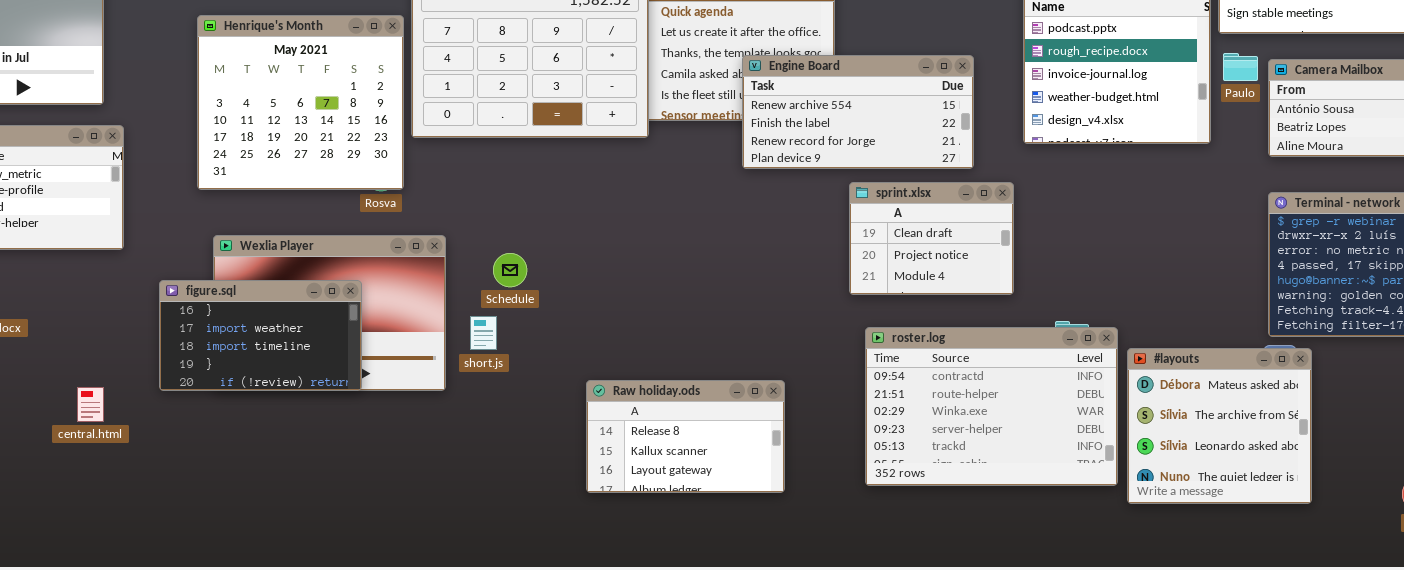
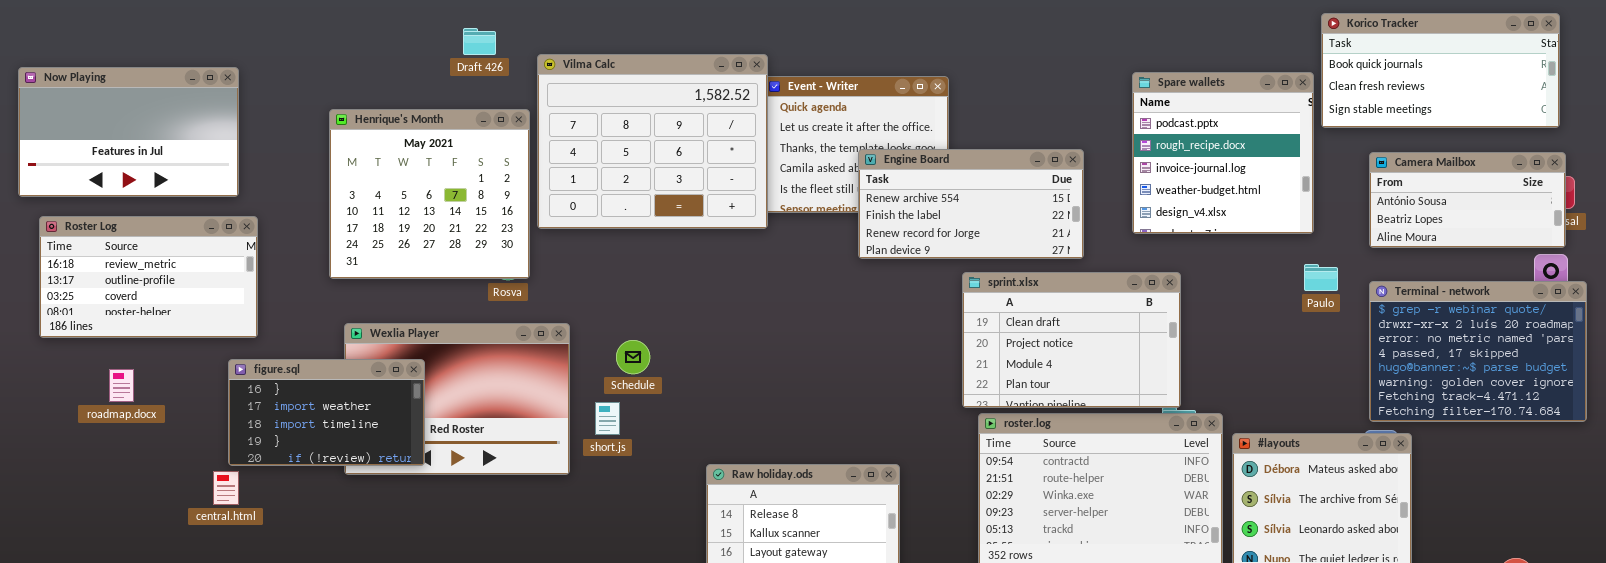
Paulo: [1223,53,1258,81] -> [1304,264,1338,291], moved
sprint.xlsx: [849,182,1014,295] -> [962,272,1181,408], resized
figure.sql: [159,280,362,391] -> [228,359,425,466], moved

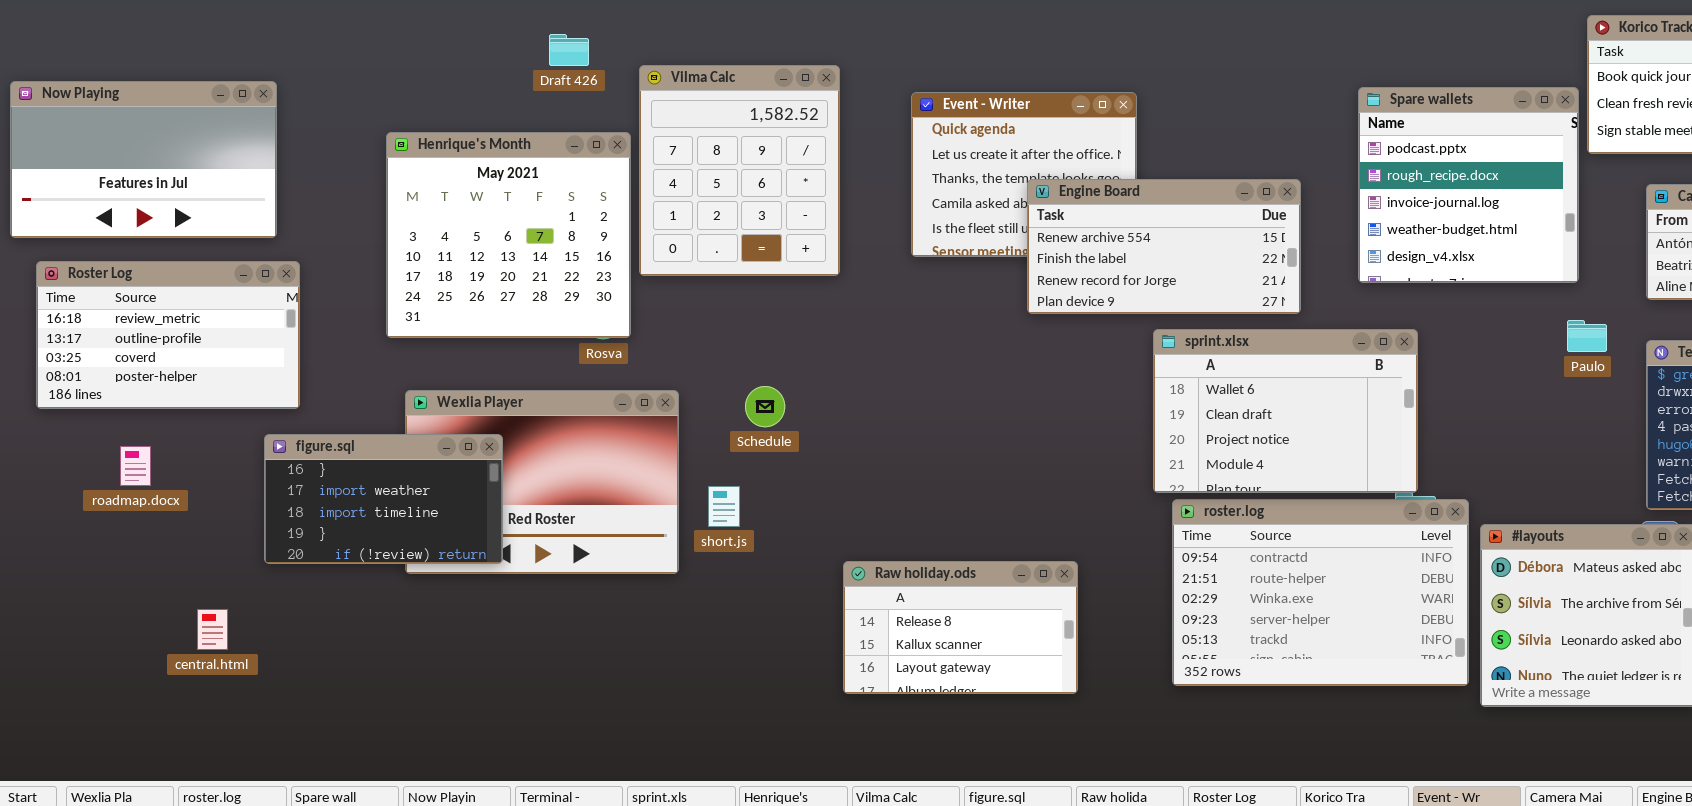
Vilma Calc: [537,54,768,229] -> [639,65,840,276], resized
sprint.xlsx: [962,272,1181,408] -> [1153,329,1418,493], scrolled up 1 row
Schedule: [616,340,650,374] -> [745,386,785,427], moved
central.html: [213,471,239,505] -> [197,609,228,650], moved

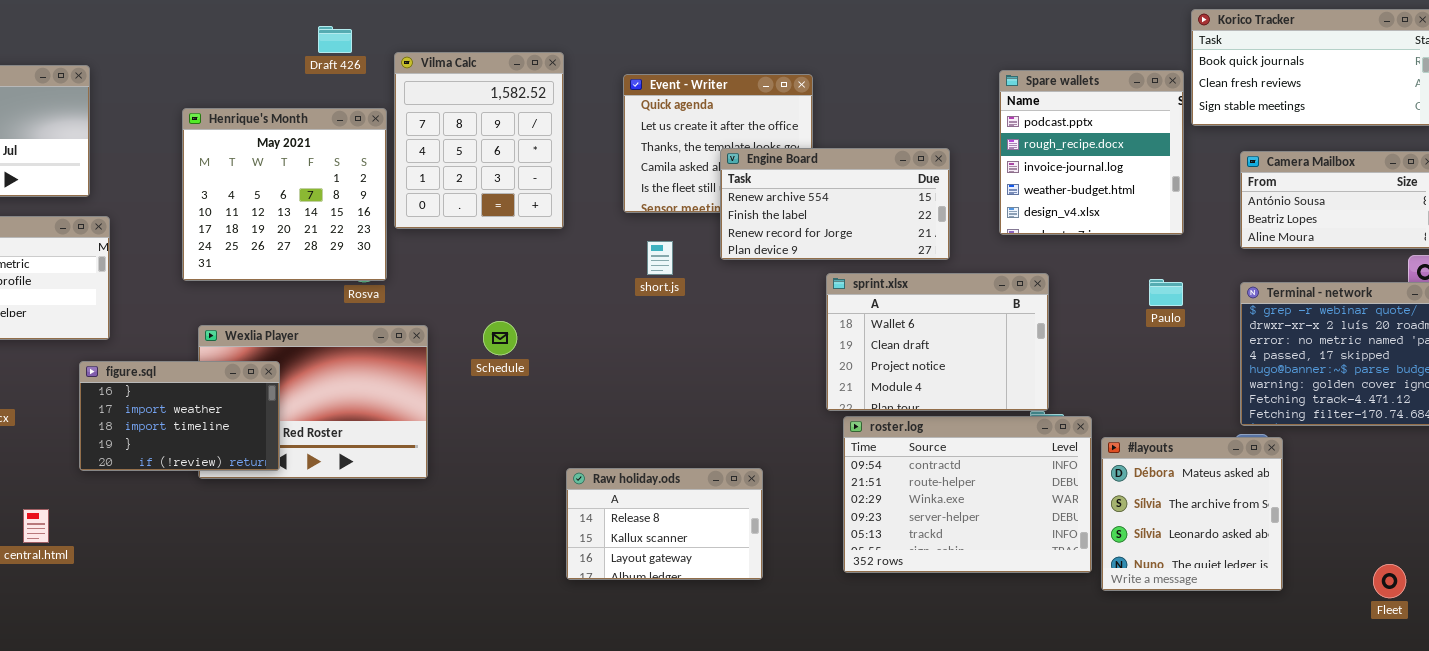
Paulo: [1567,320,1607,352] -> [1149,279,1183,306], moved
short.js: [708,486,740,527] -> [647,241,673,275], moved

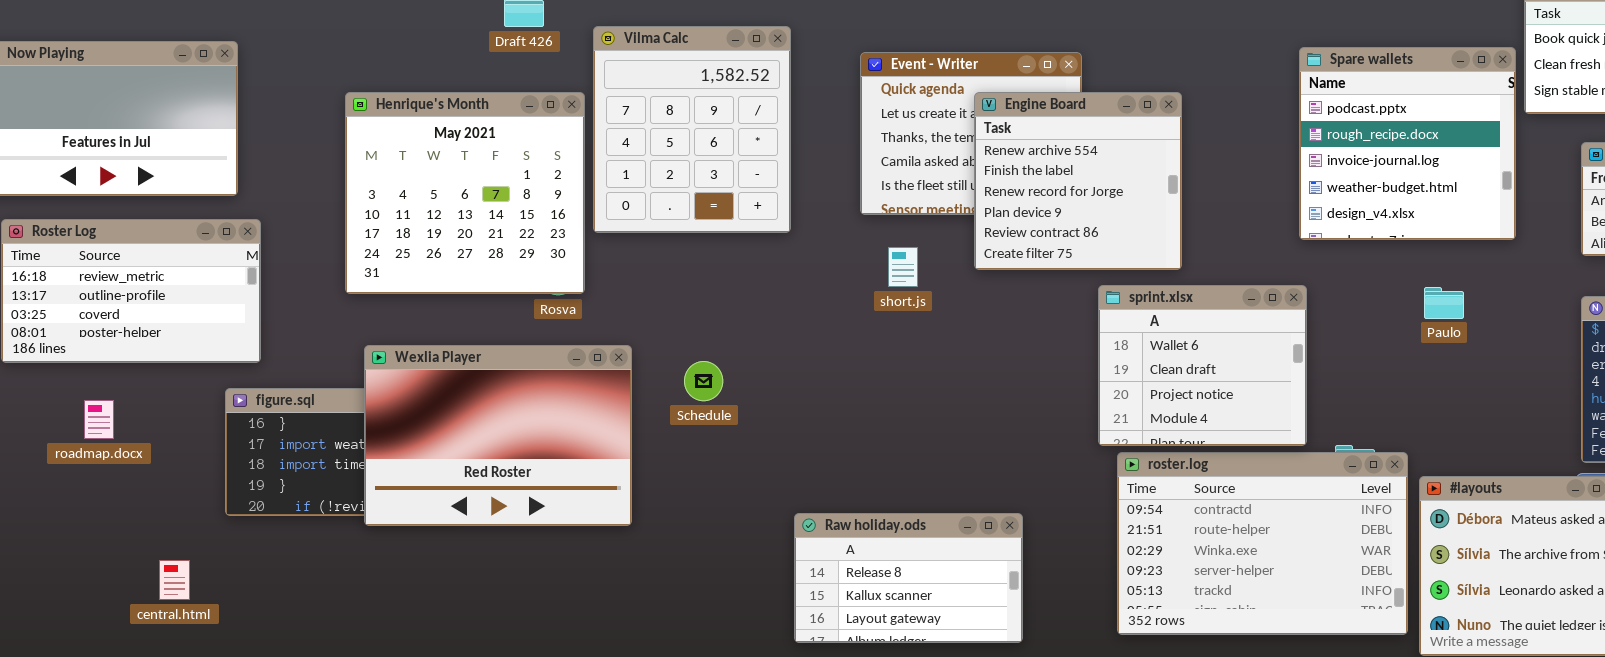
Engine Board: [720,148,950,260] -> [974,92,1182,270], resized
sprint.xlsx: [826,273,1049,411] -> [1098,285,1307,446], resized
Paulo: [1149,279,1183,306] -> [1424,287,1464,319], moved
Schedule: [483,321,517,355] -> [684,361,723,401], moved
Wexlia Player: [198,325,428,479] -> [364,345,632,526], raised

